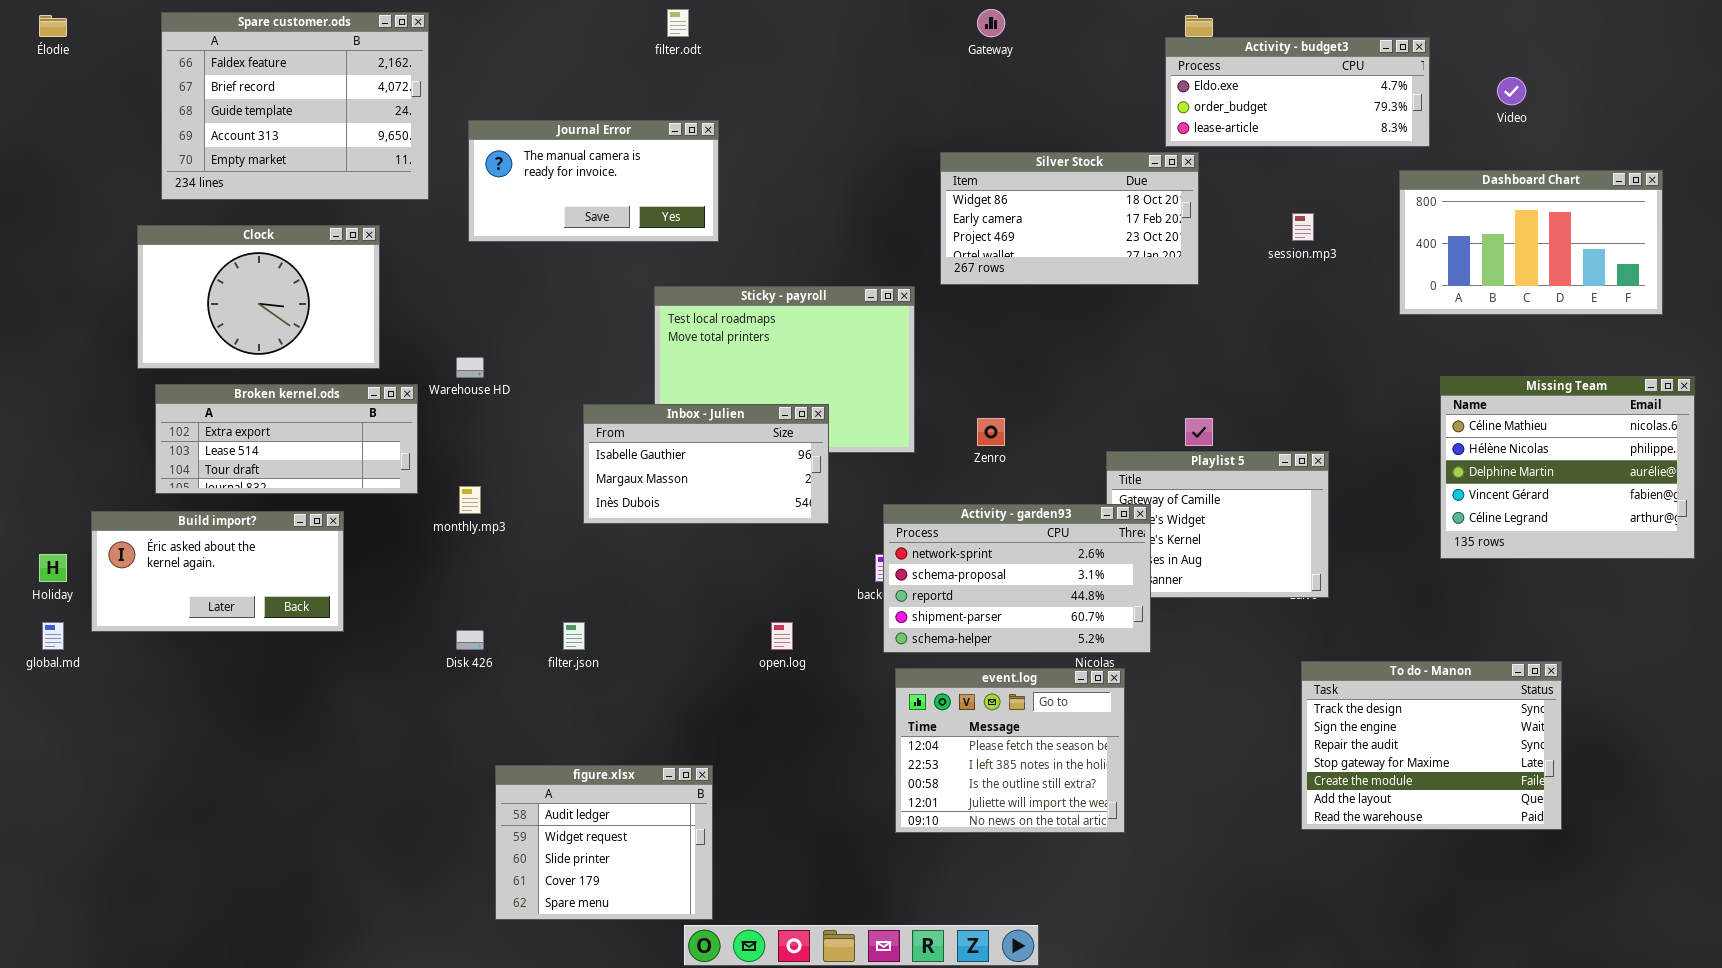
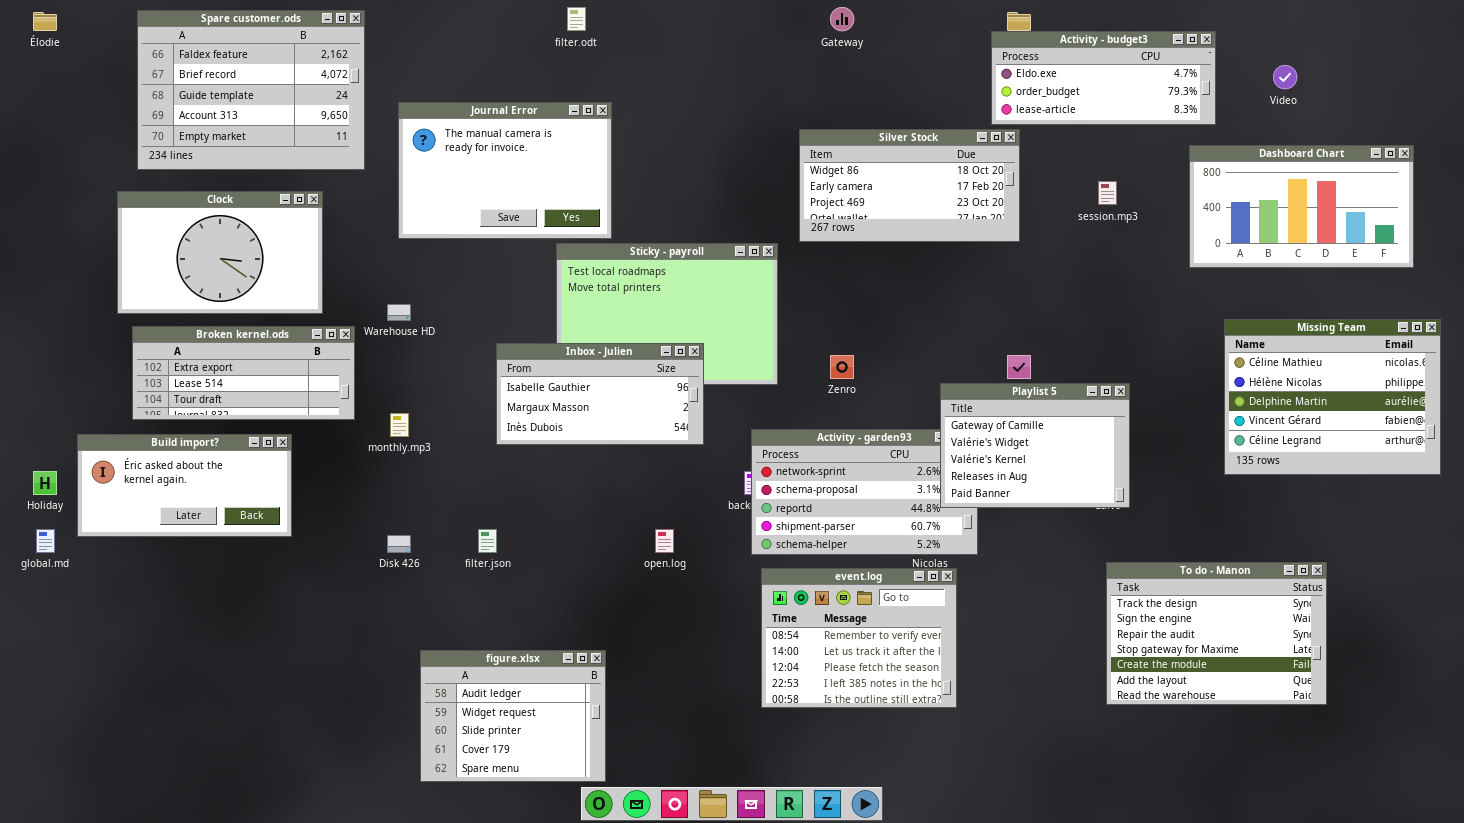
Journal Error: [468,120,719,242] -> [398,102,612,239], resized
Playlist 5: [1106,451,1329,598] -> [940,383,1130,508], raised
event.log: [895,668,1125,833] -> [761,568,957,708], scrolled up 2 rows

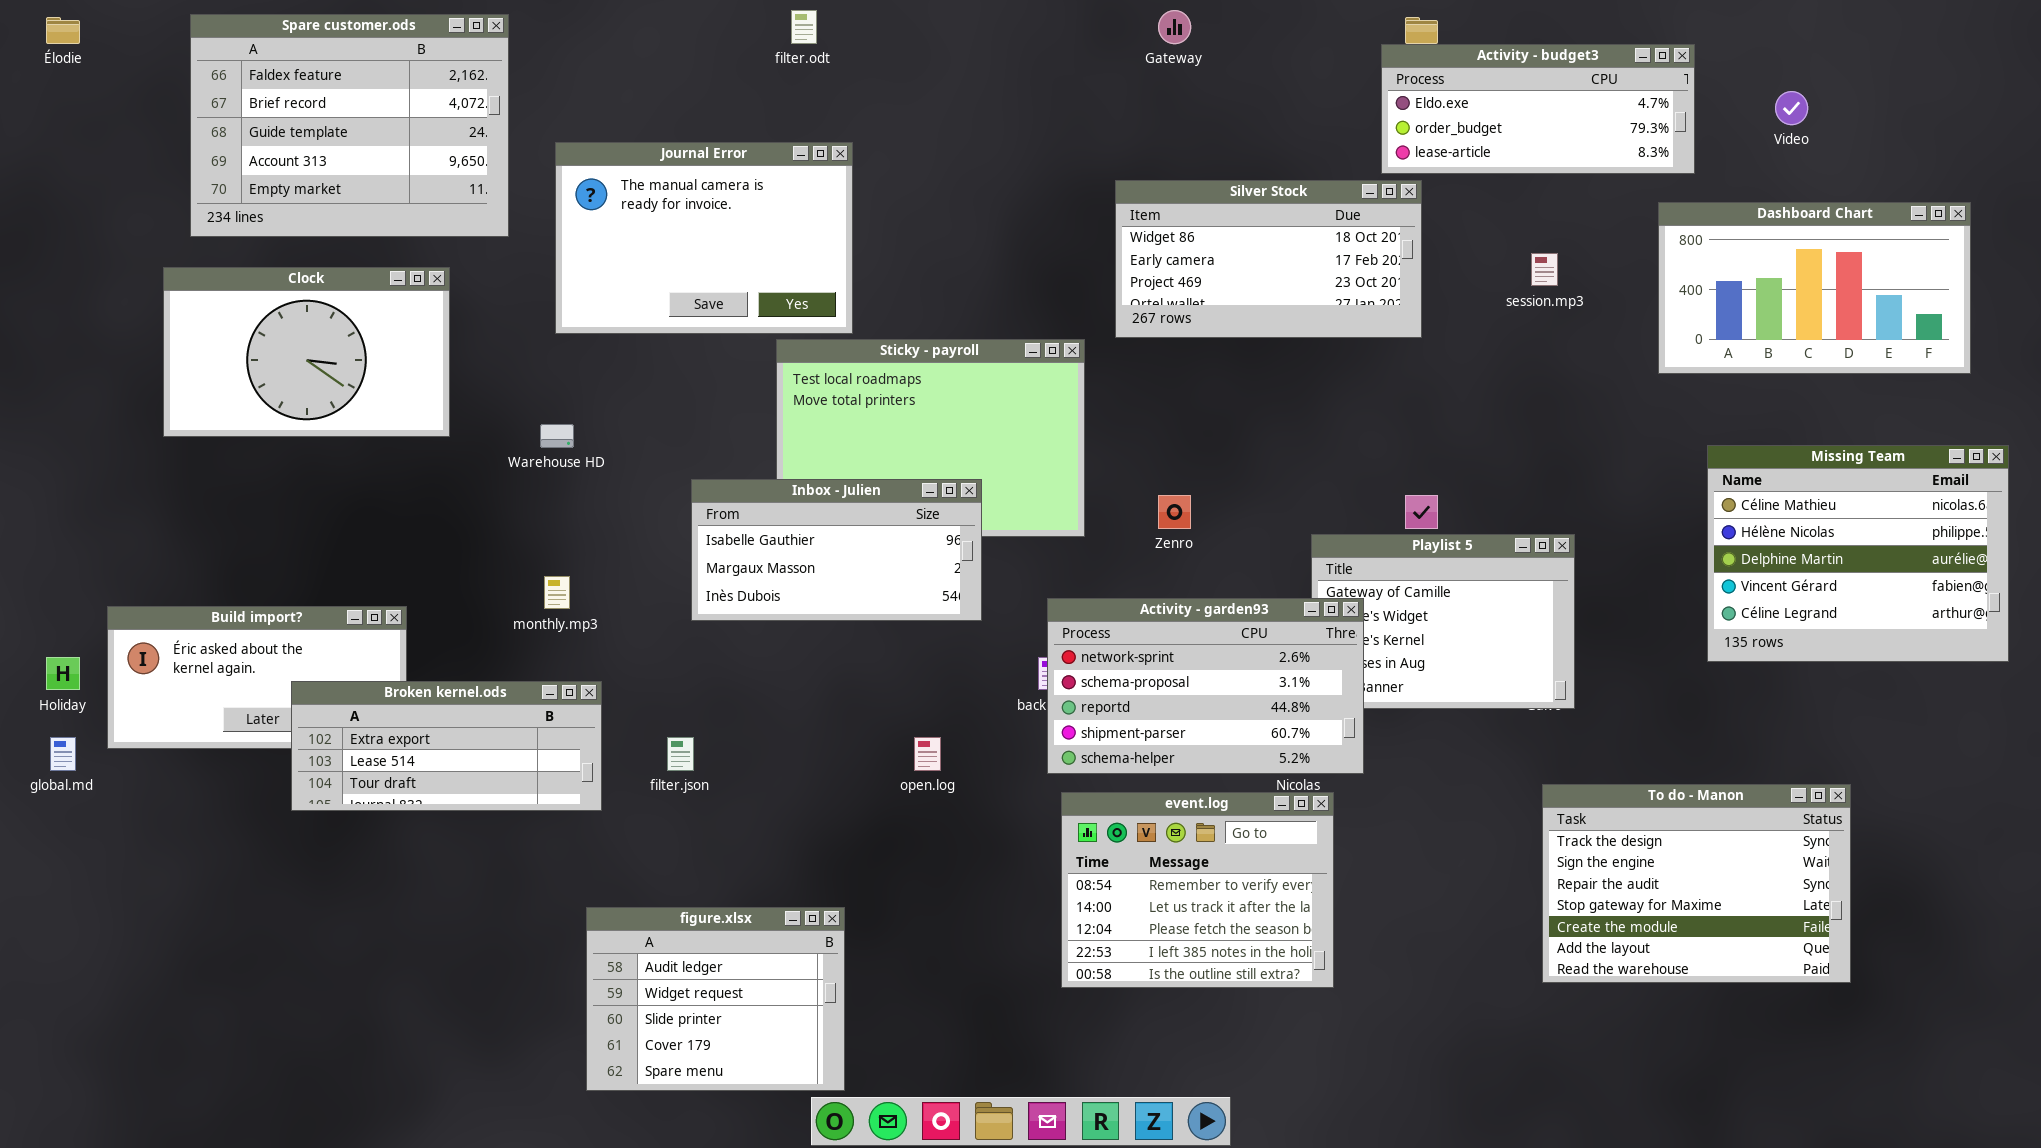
Broken kernel.ods: [132,326,355,420] -> [291,681,602,811], moved
Activity - garden93: [751,429,978,555] -> [1047,598,1364,774], raised

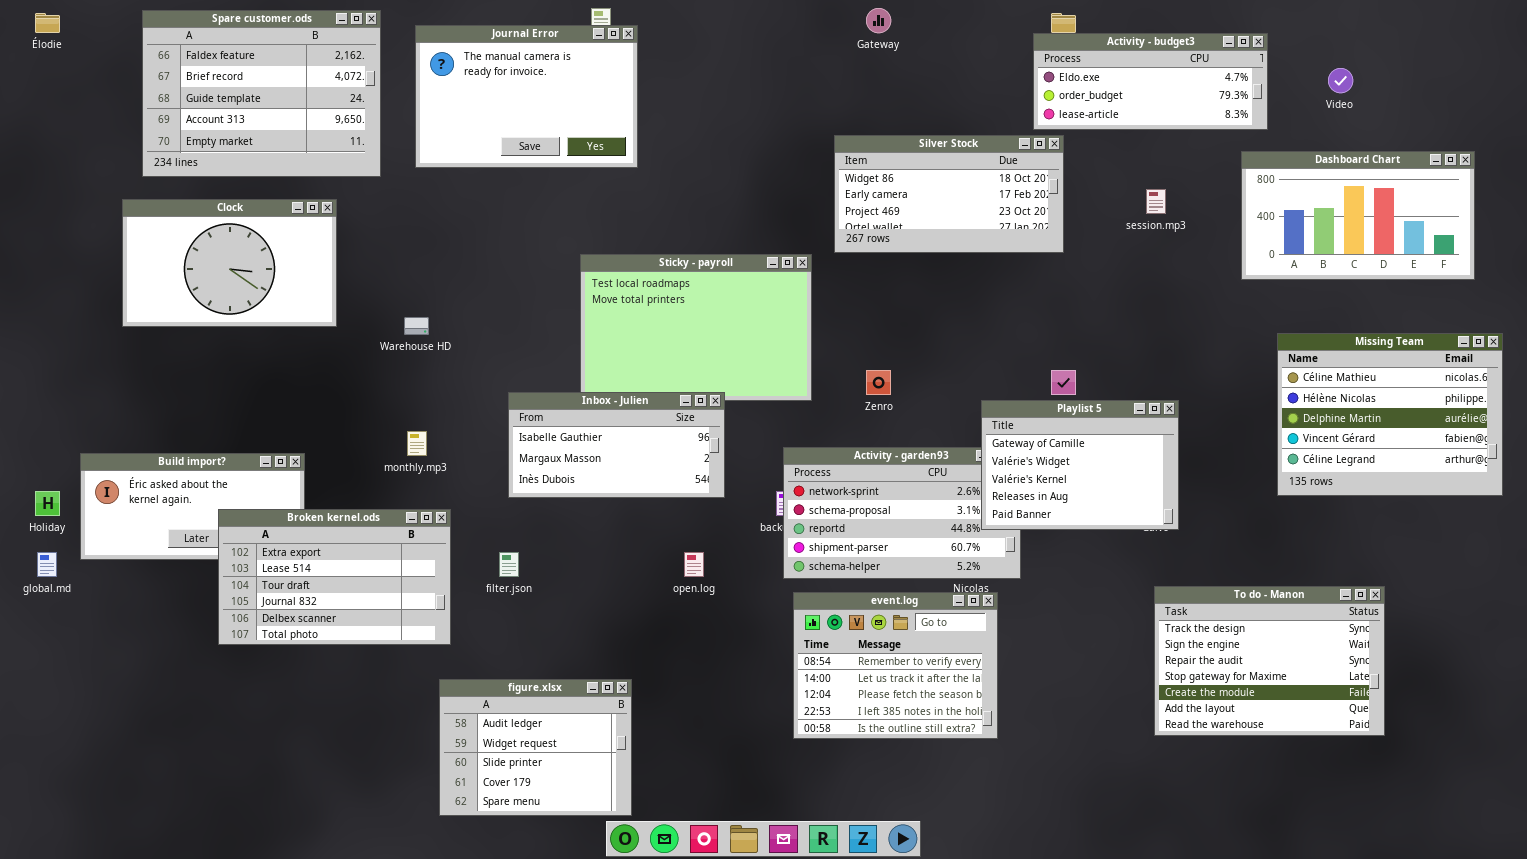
Journal Error: [555,142,853,334] -> [415,25,638,168], moved
Inbox - Julien: [691,479,982,621] -> [508,392,725,498], moved
Playlist 5: [1311,534,1575,709] -> [981,400,1179,530], raised
Broken kernel.ods: [291,681,602,811] -> [218,509,451,645], resized

